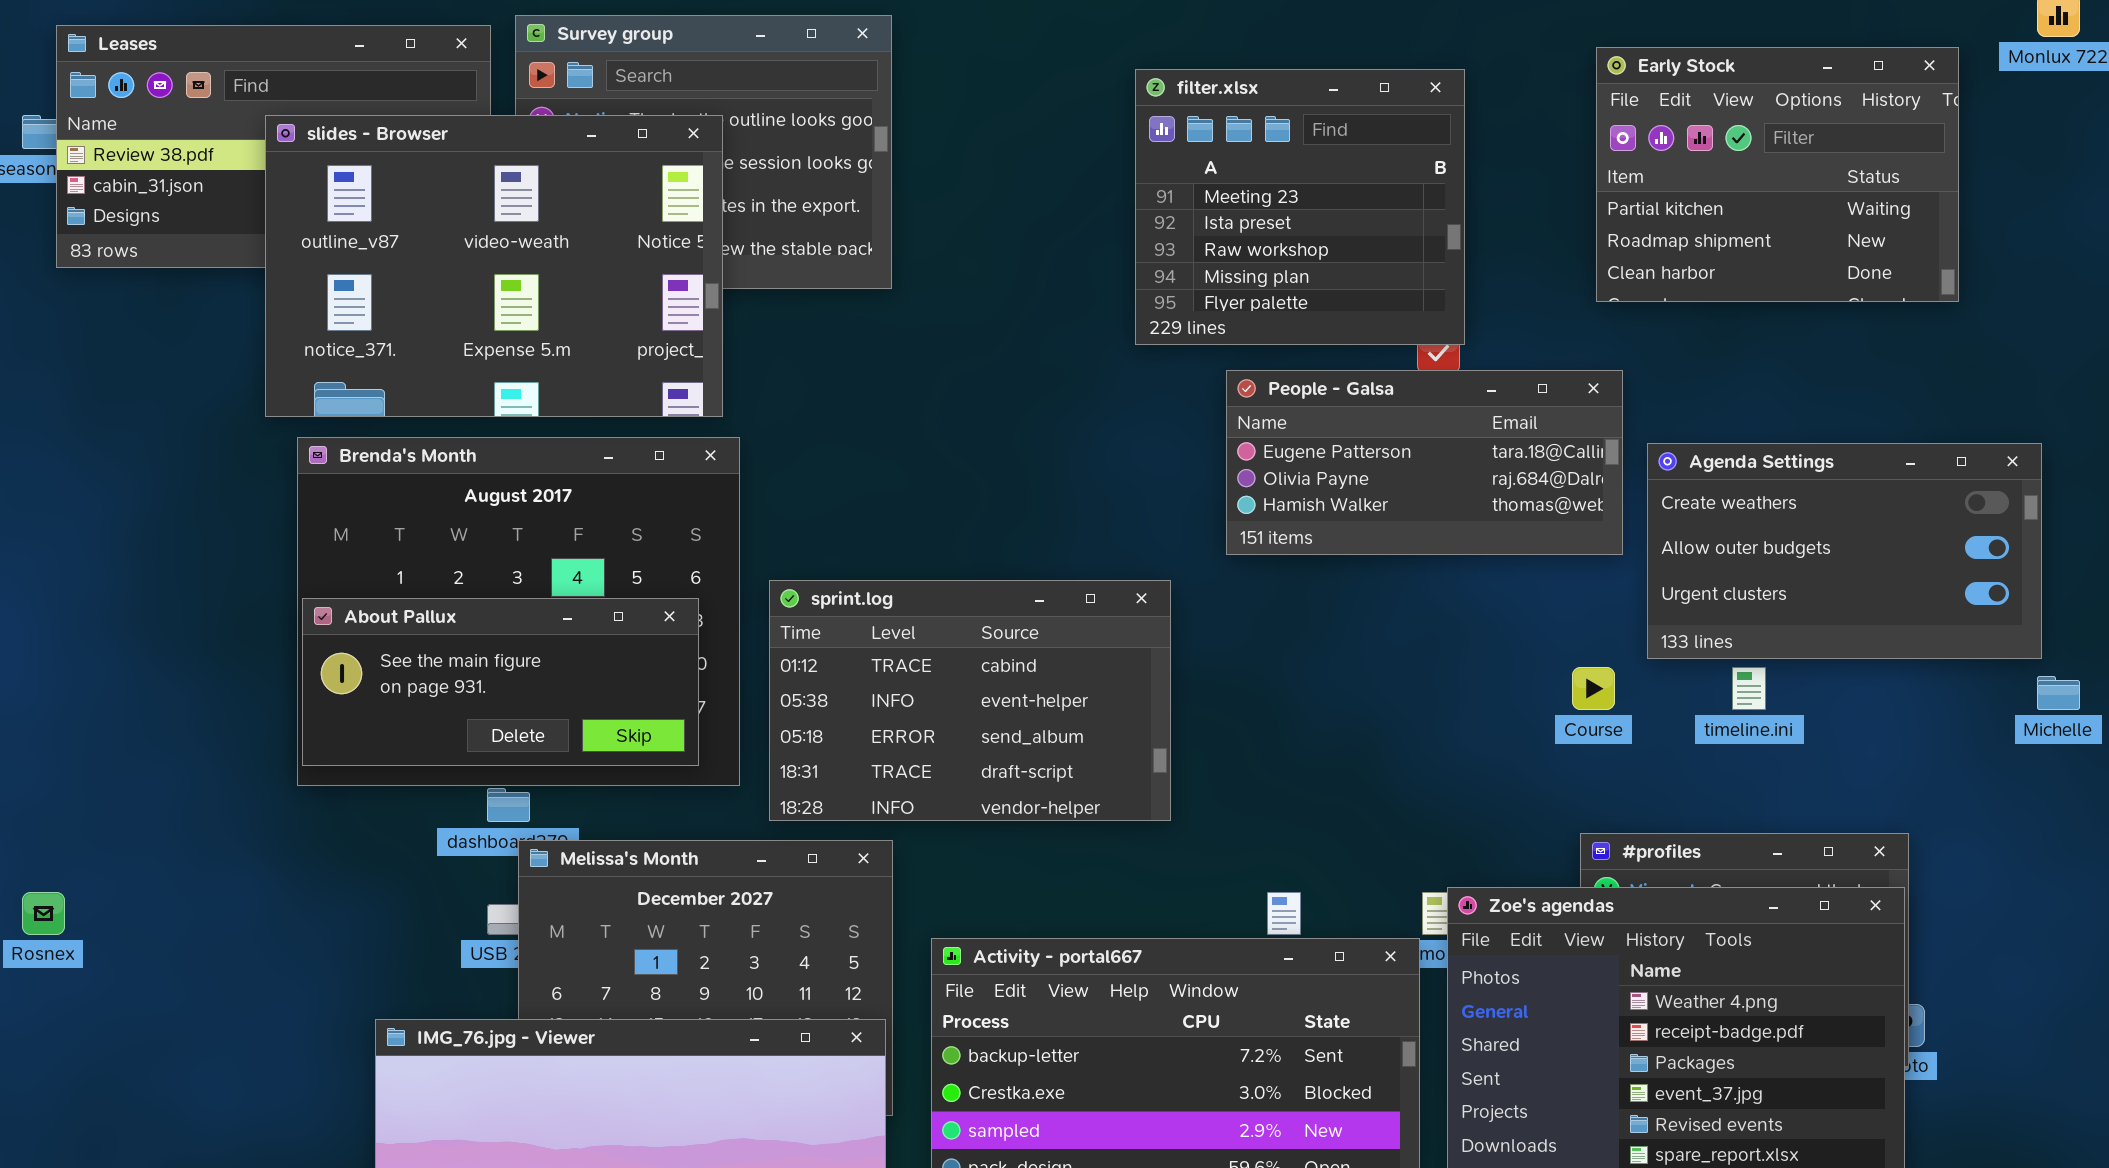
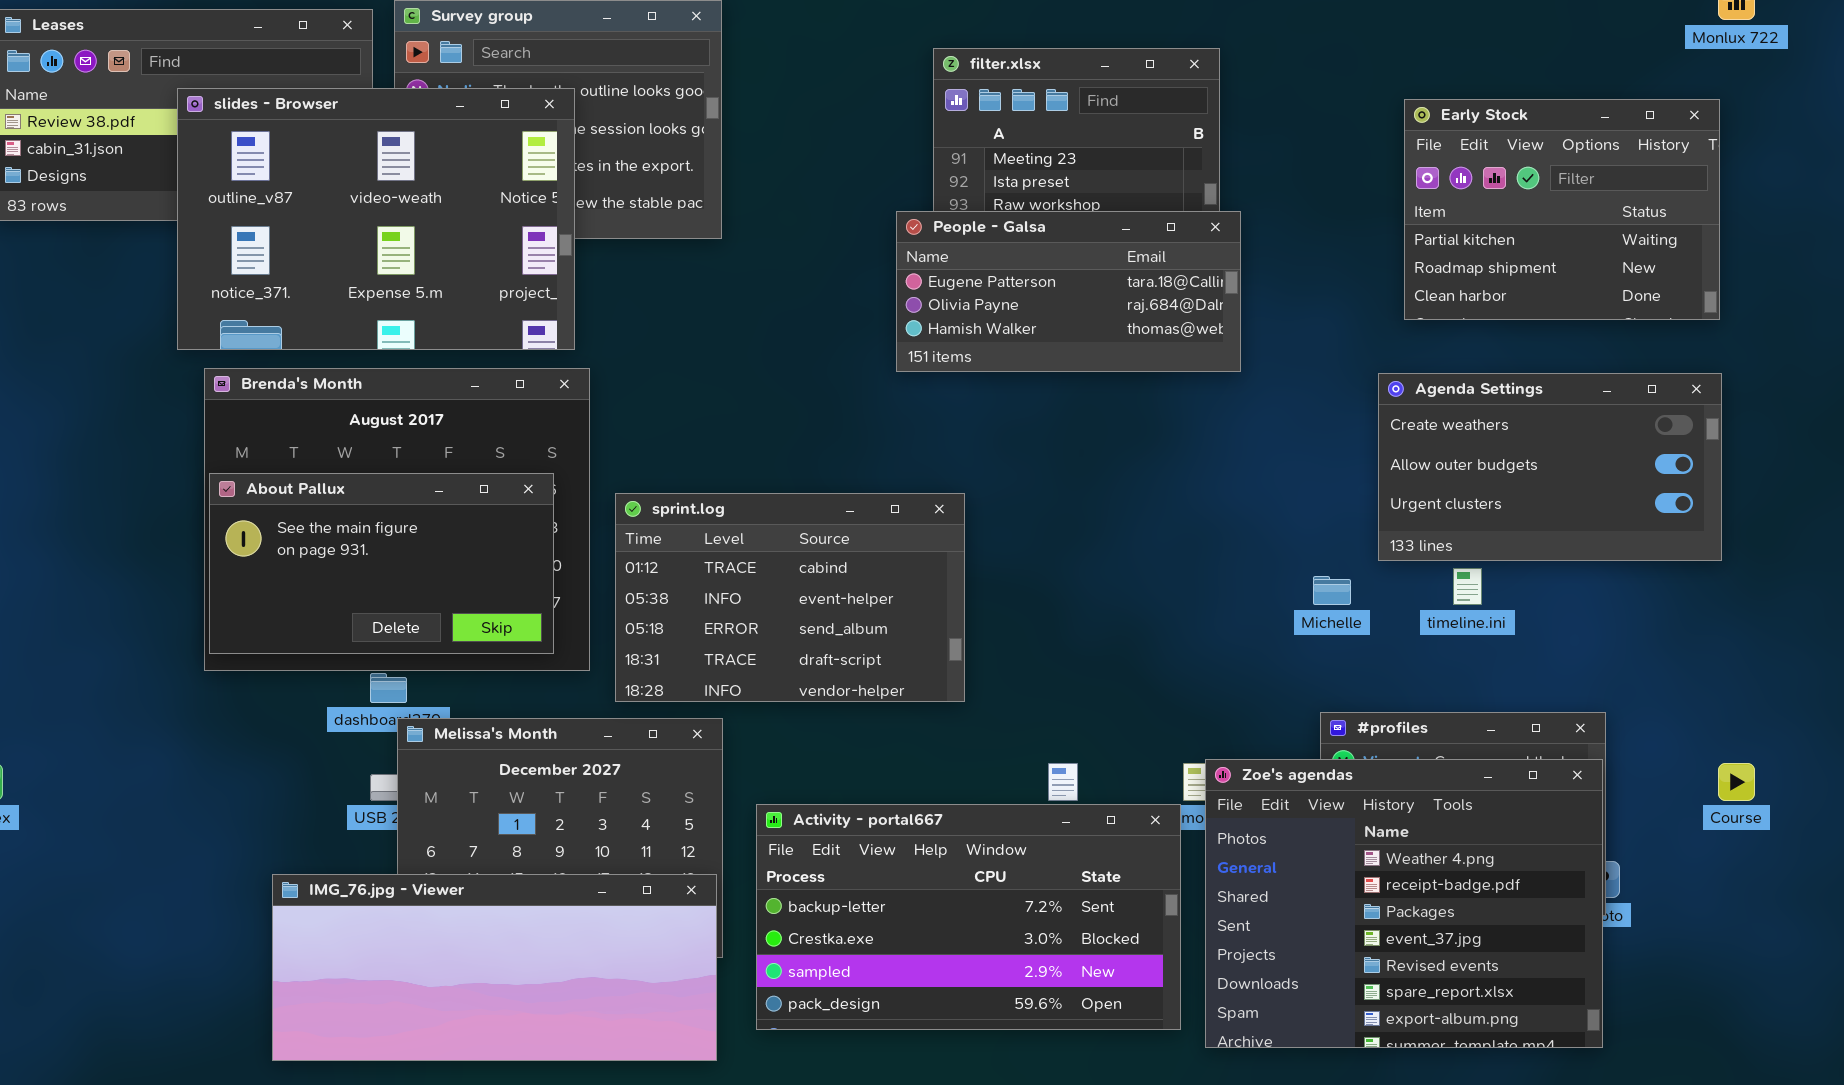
Early Stock: [1596,47,1959,302] -> [1404,99,1720,320], moved
People - Galsa: [1226,370,1623,555] -> [896,211,1241,372], moved
About Pallux: [302,598,699,766] -> [209,473,554,654], resized
Course: [1572,667,1615,710] -> [1718,763,1755,801], moved
Michelle: [2037,676,2080,710] -> [1313,576,1351,605], moved

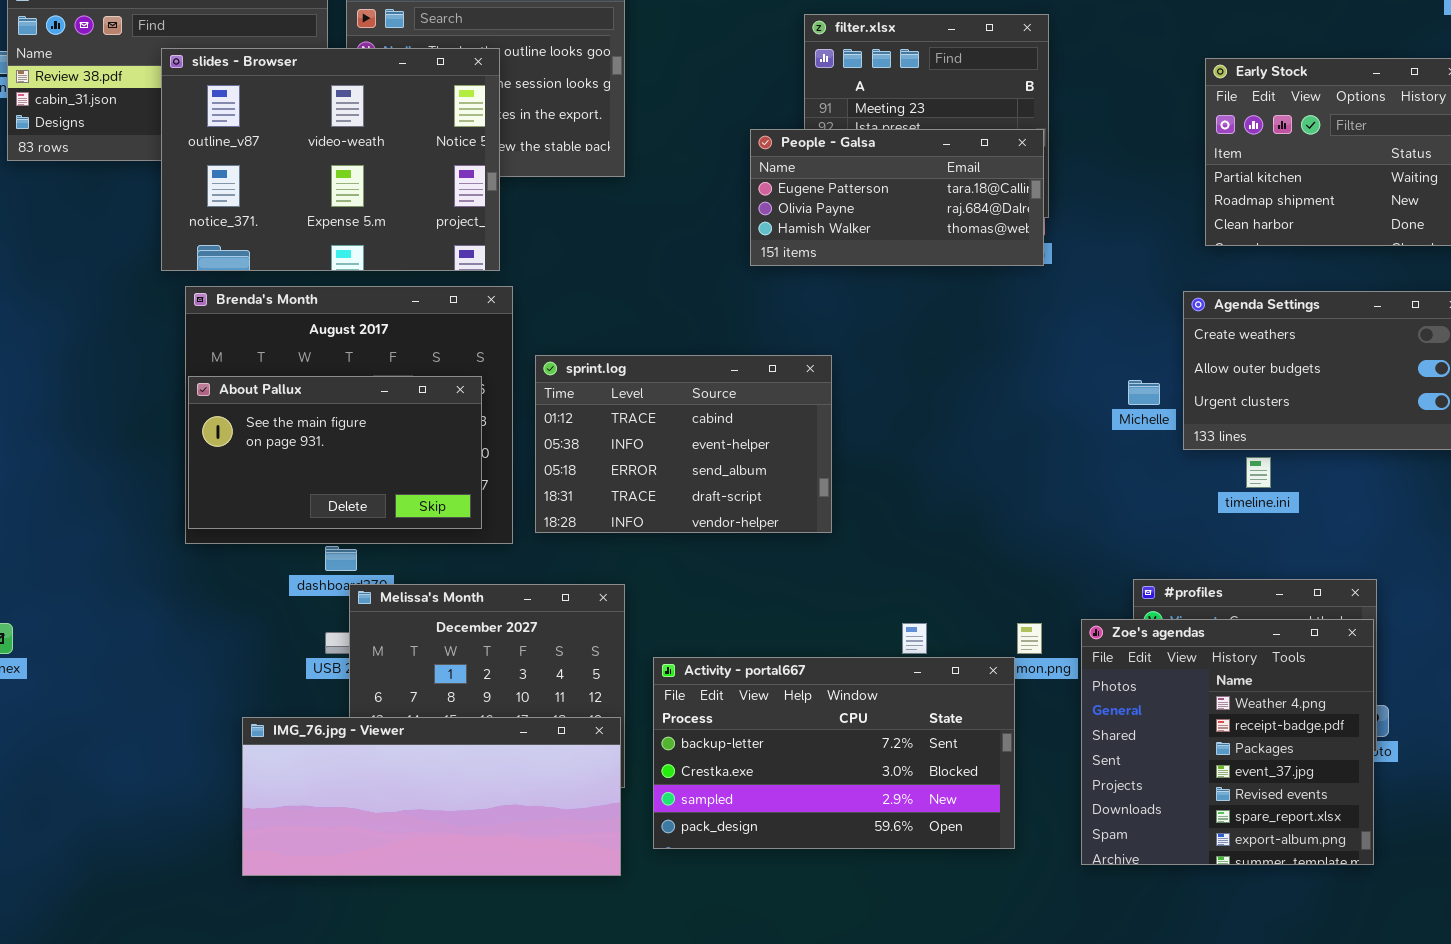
People - Galsa: [896,211,1241,372] -> [750,129,1044,266], moved
sprint.log: [615,493,965,702] -> [535,355,832,533], moved
Michelle: [1313,576,1351,605] -> [1128,380,1160,405], moved
Zoe's agendas: [1205,759,1603,1048] -> [1081,619,1374,865], resized

